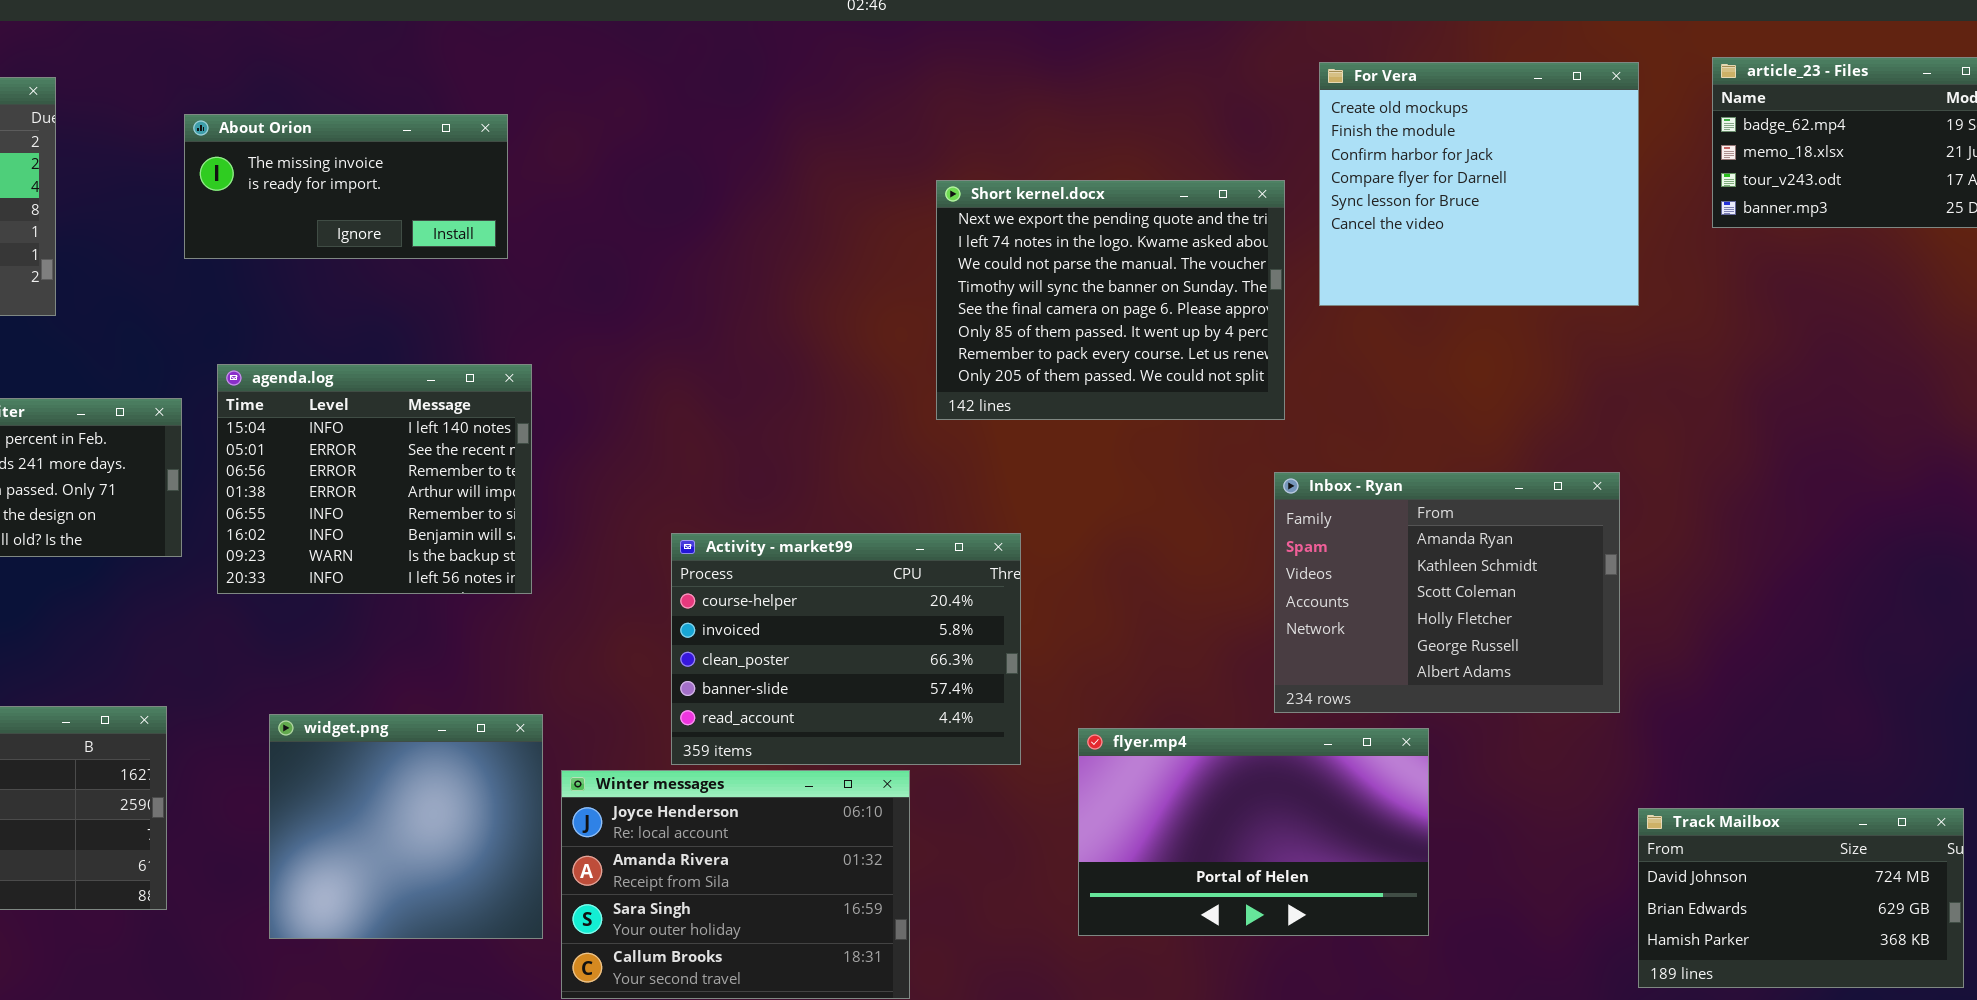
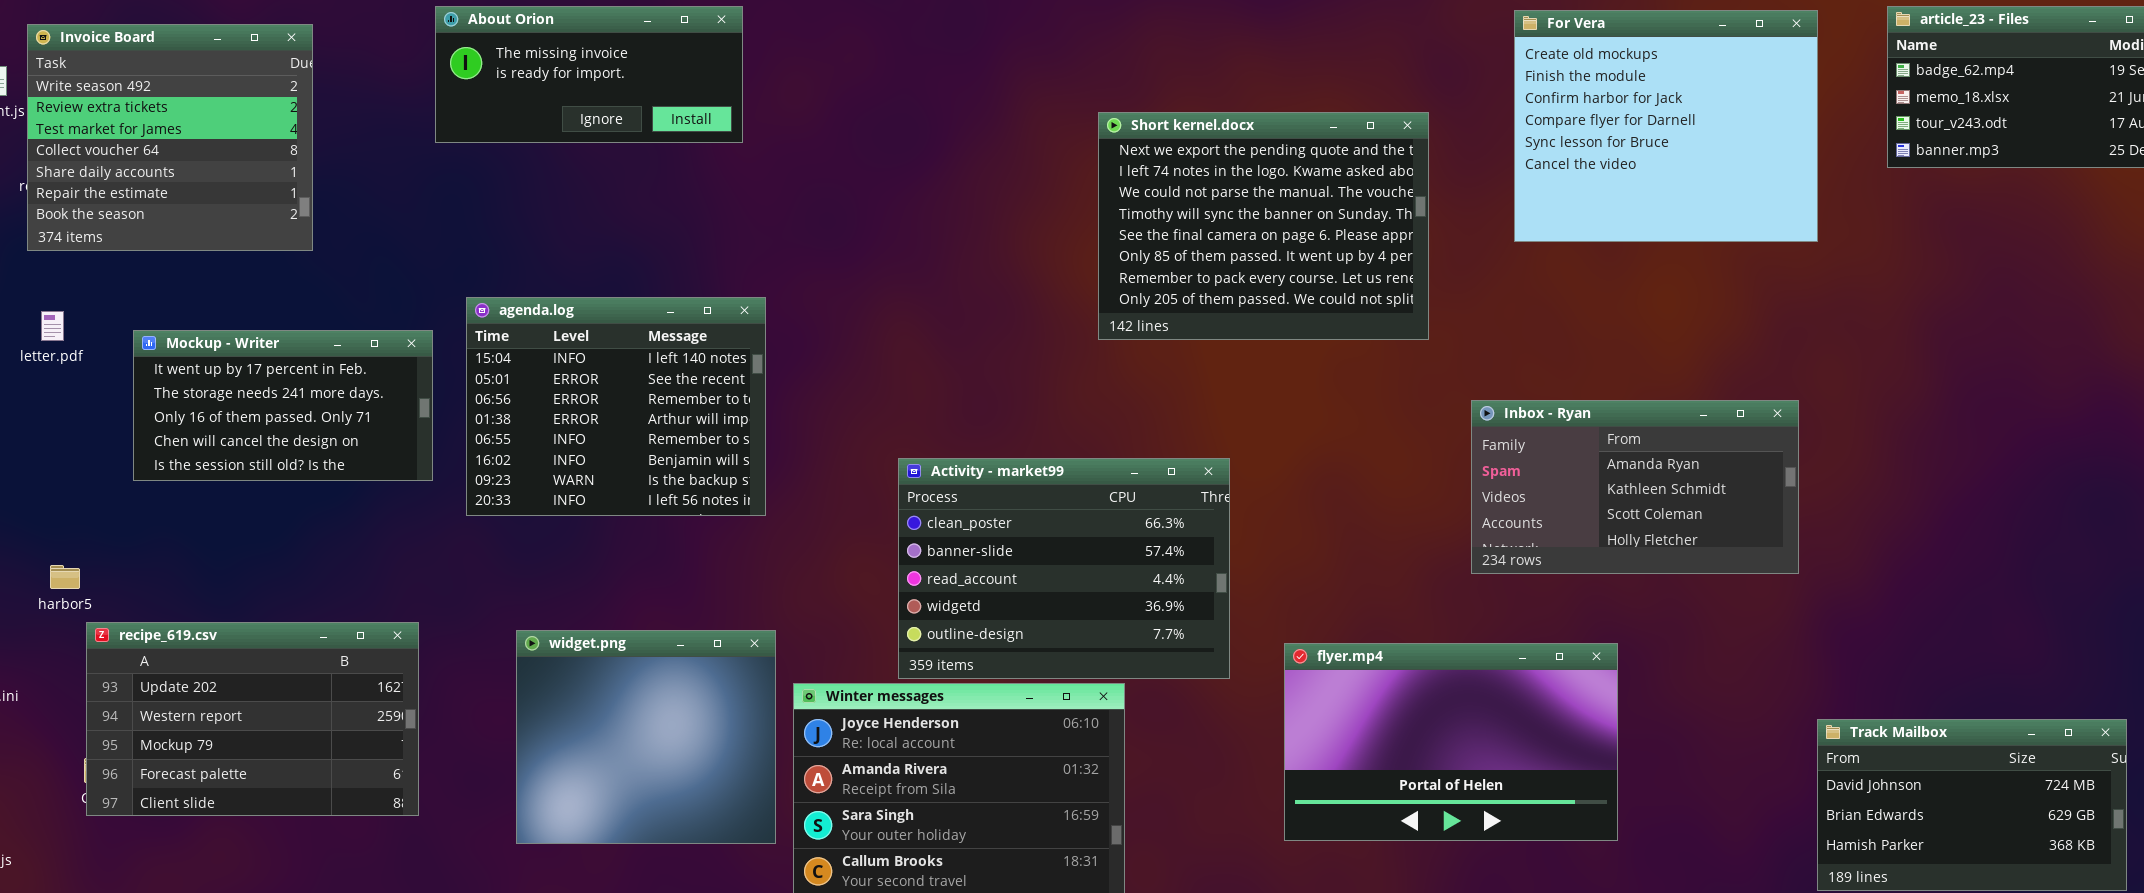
About Orion: [184,114,508,259] -> [435,6,743,143], moved
Short kernel.docx: [936,180,1285,420] -> [1098,112,1429,340], moved
Inbox - Ryan: [1274,472,1620,713] -> [1471,400,1799,574], resized
Activity - market99: [671,533,1021,765] -> [898,458,1230,679], scrolled down 2 rows

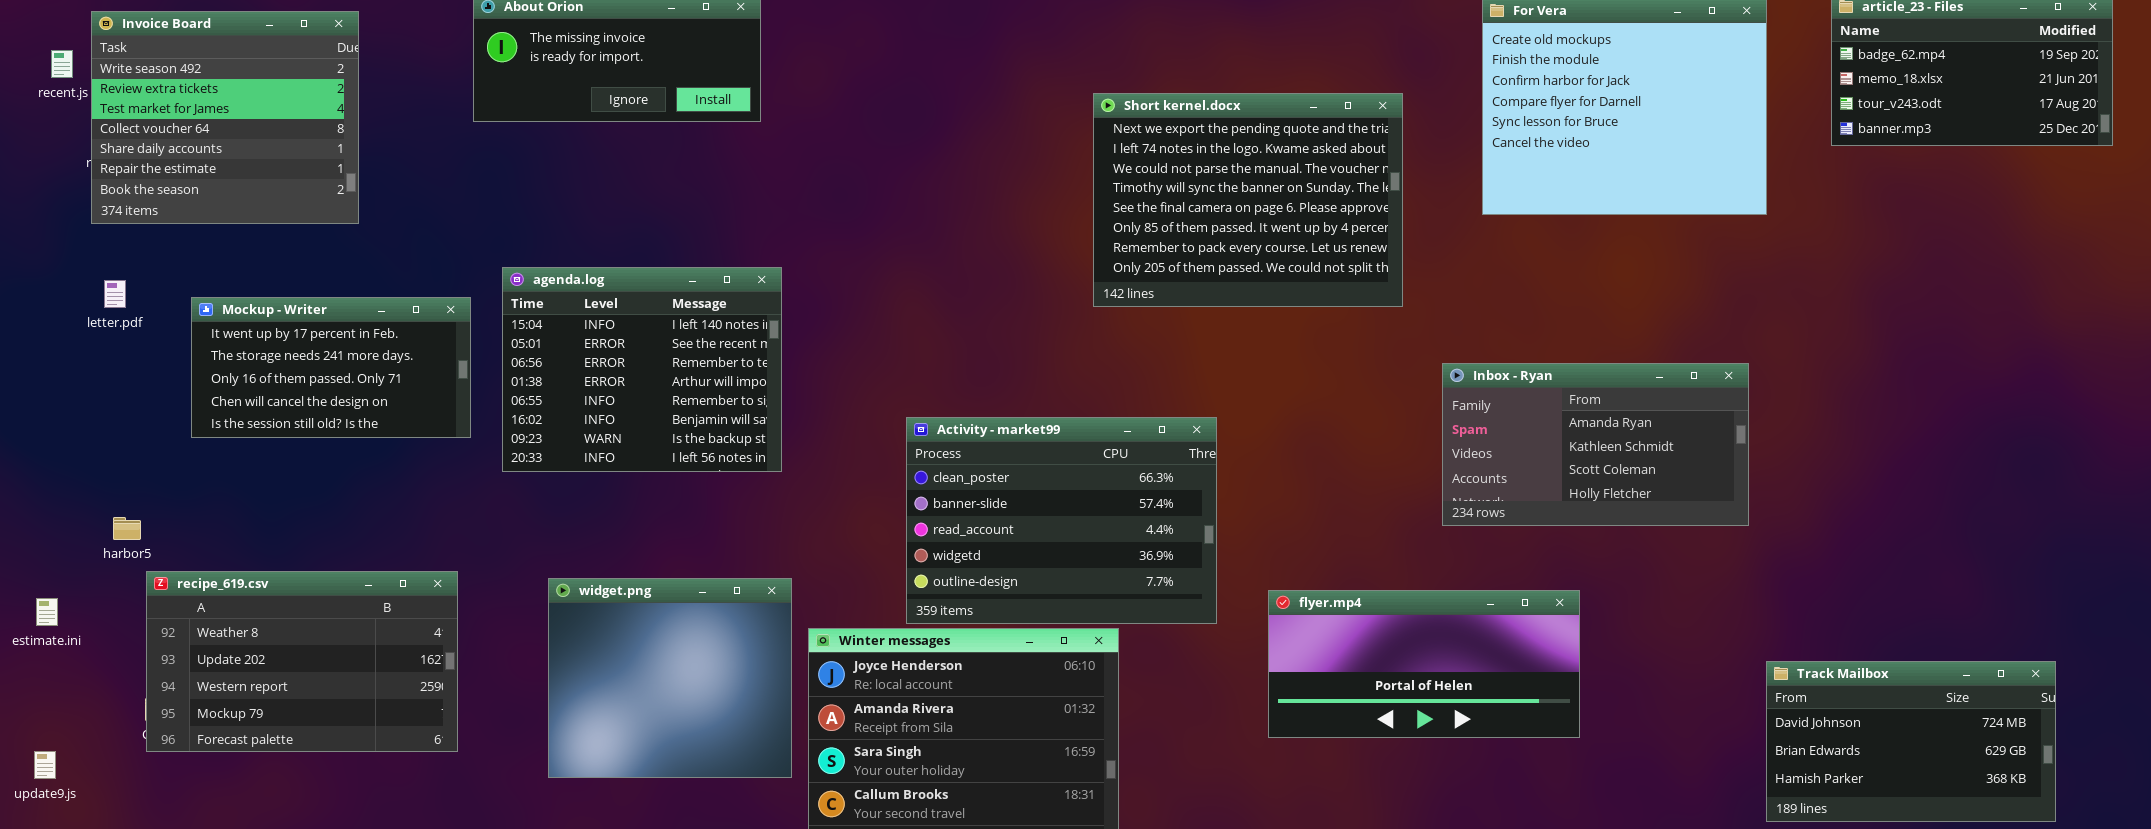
recipe_619.csv: [86,622,419,816] -> [146,571,458,752], scrolled up 1 row
flyer.mp4: [1284,643,1618,841] -> [1268,590,1580,738], resized

